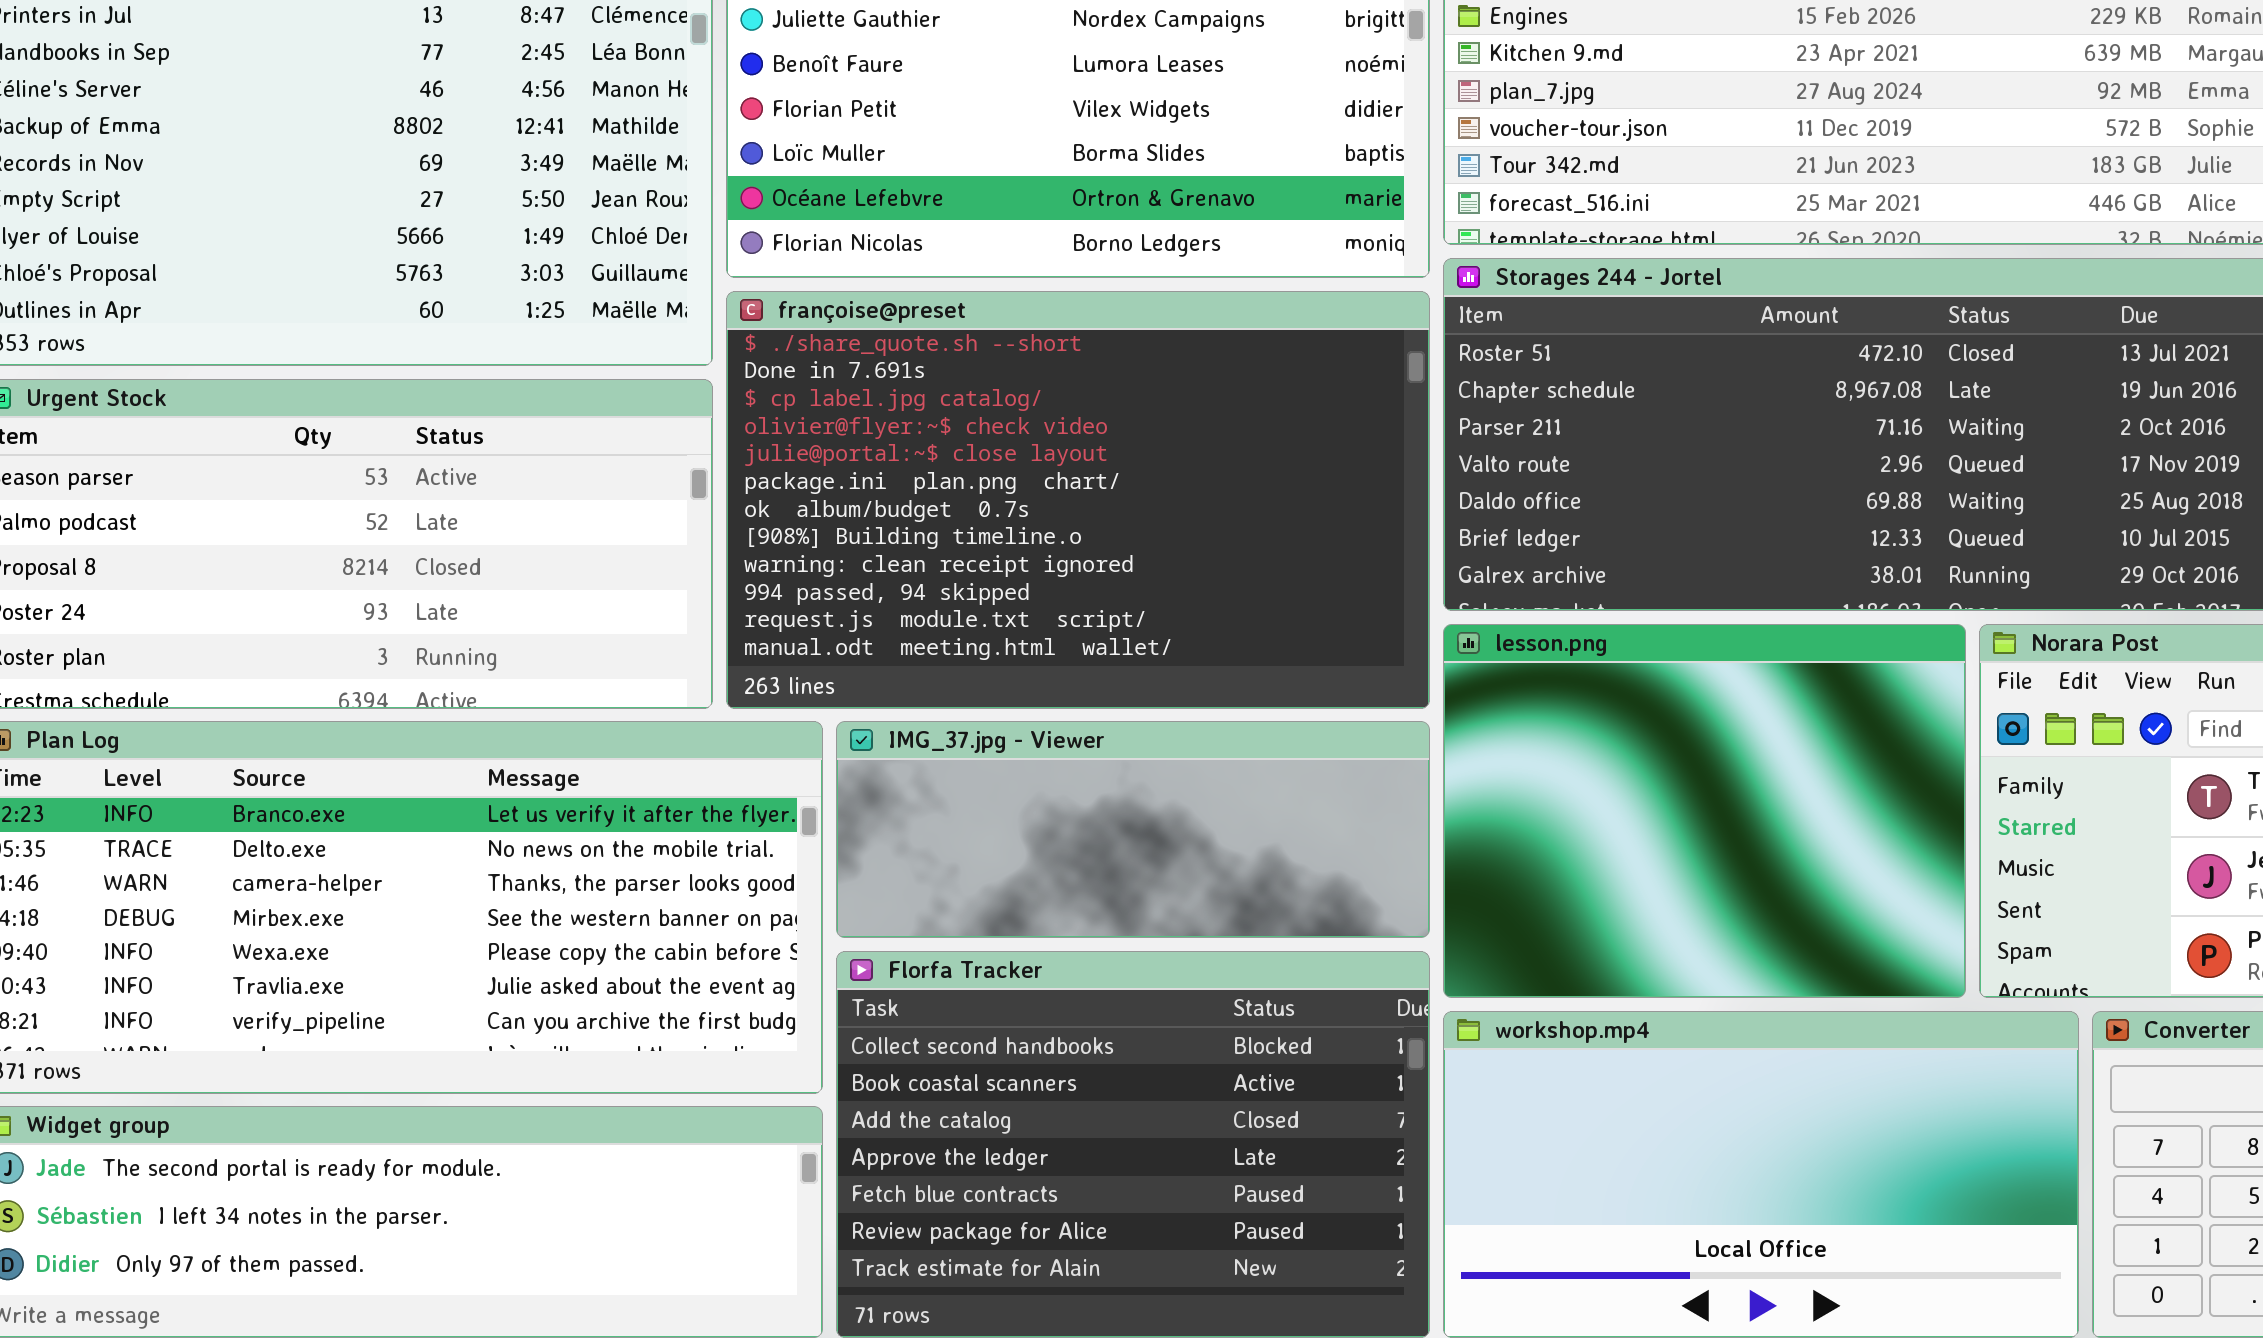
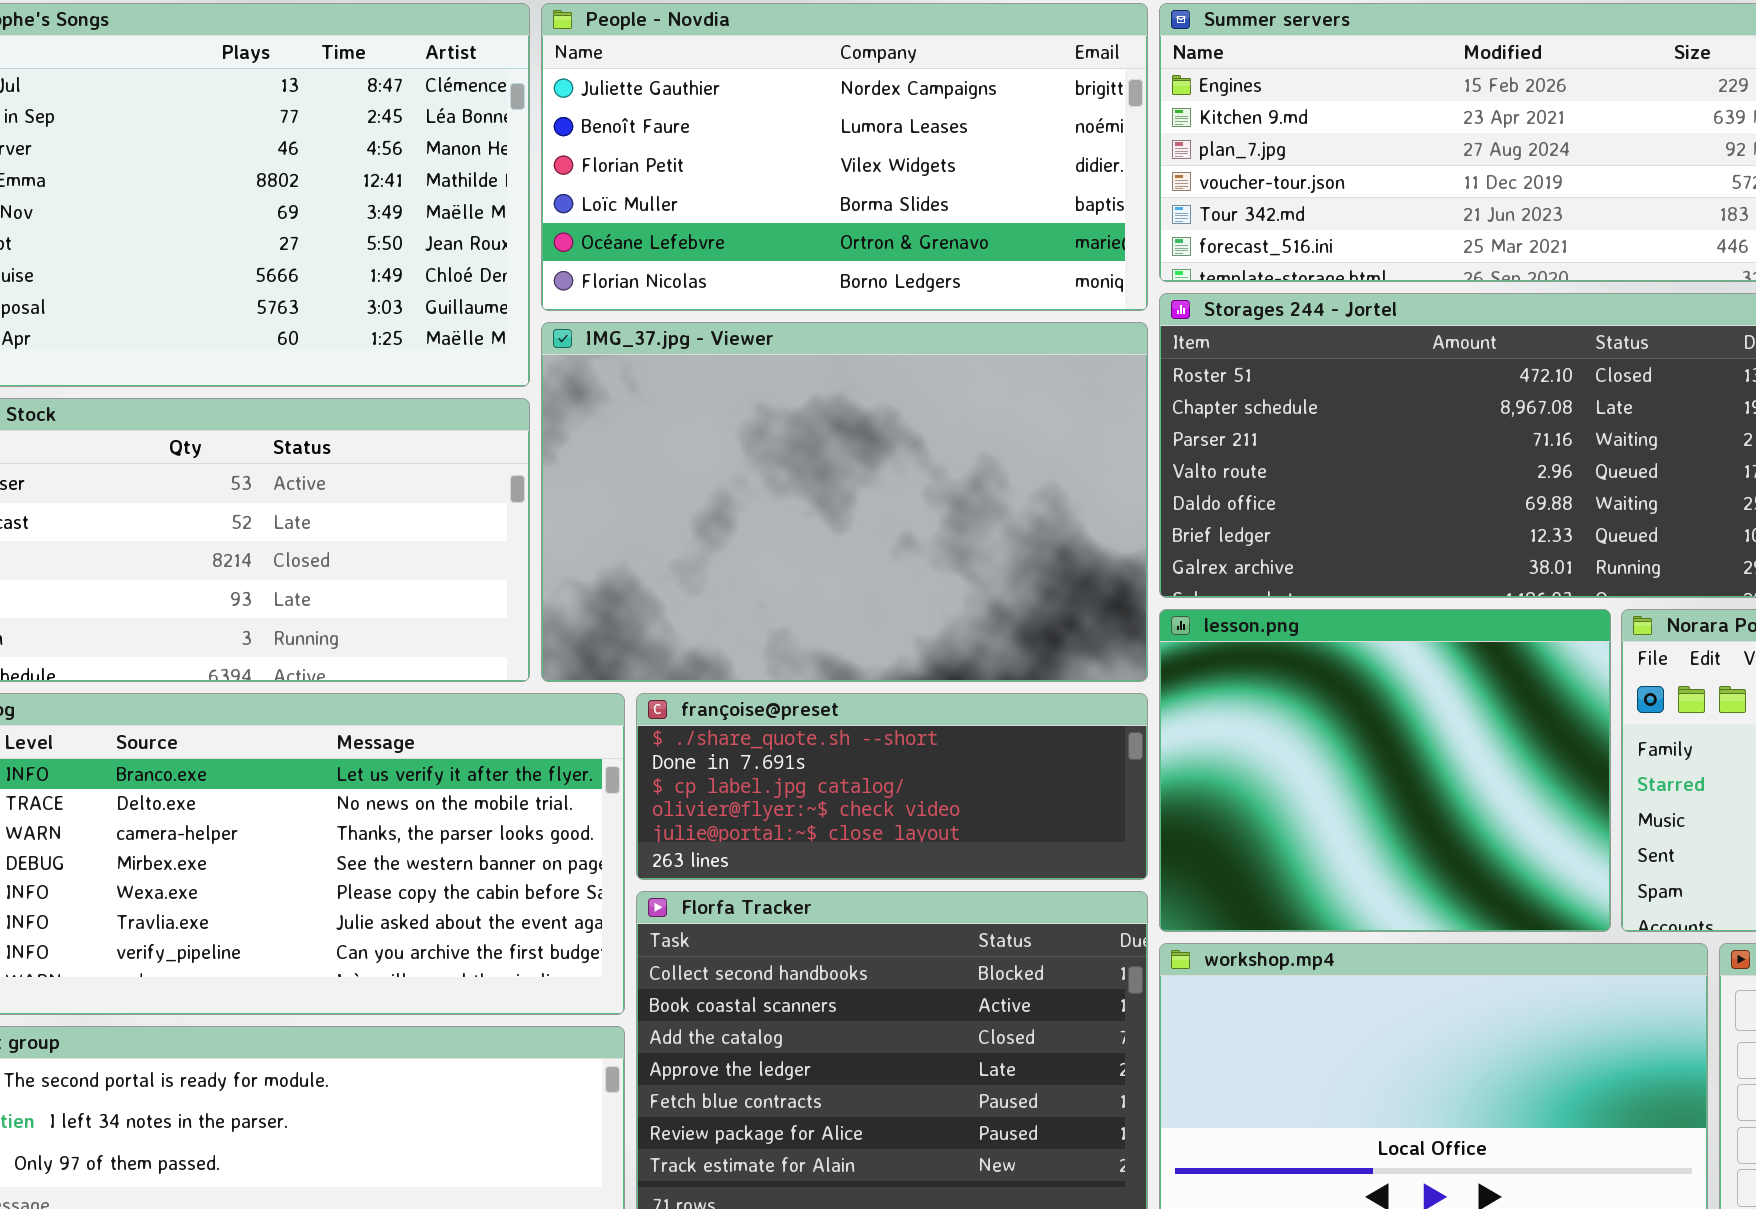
françoise@preset: [726,291,1430,709] -> [636,693,1148,880], moved, resized
IMG_37.jpg - Viewer: [836,721,1430,938] -> [541,322,1148,682], moved, resized

